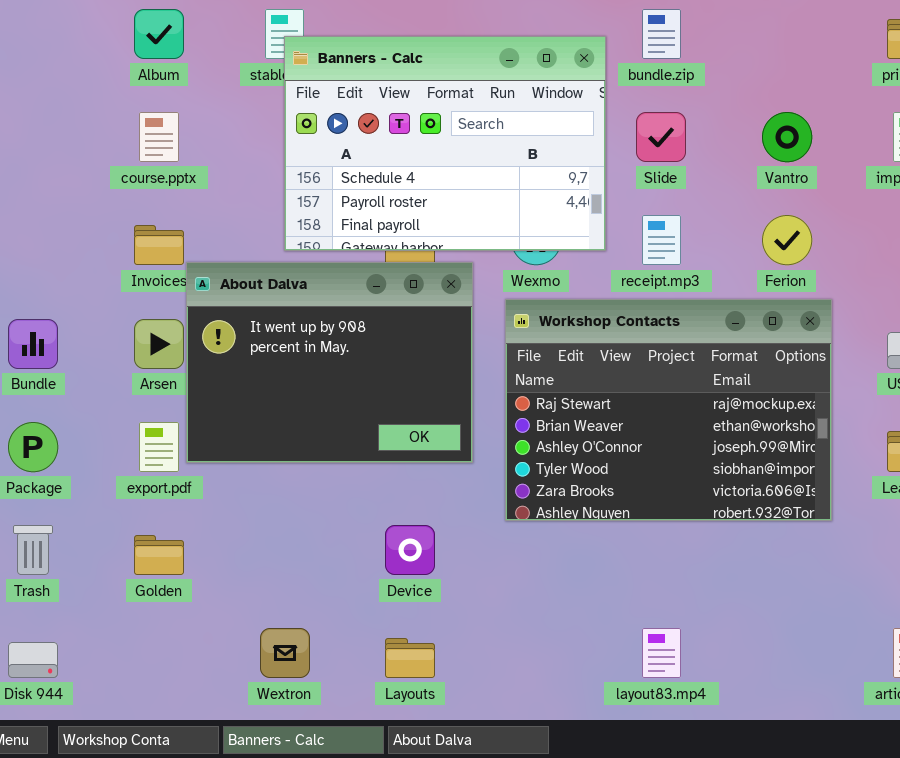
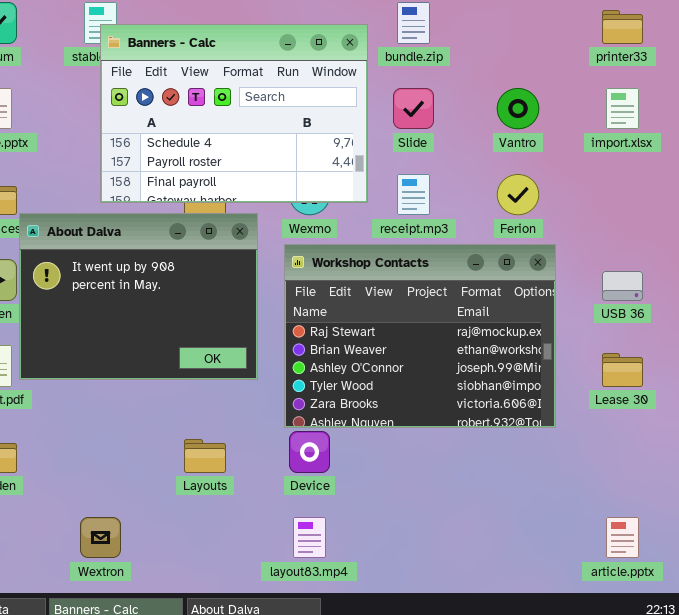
Device: [385,525,435,575] -> [289,431,330,473], moved
layout83.mp4: [642,628,681,678] -> [293,517,326,558], moved
Layouts: [385,638,435,678] -> [184,439,226,473], moved

